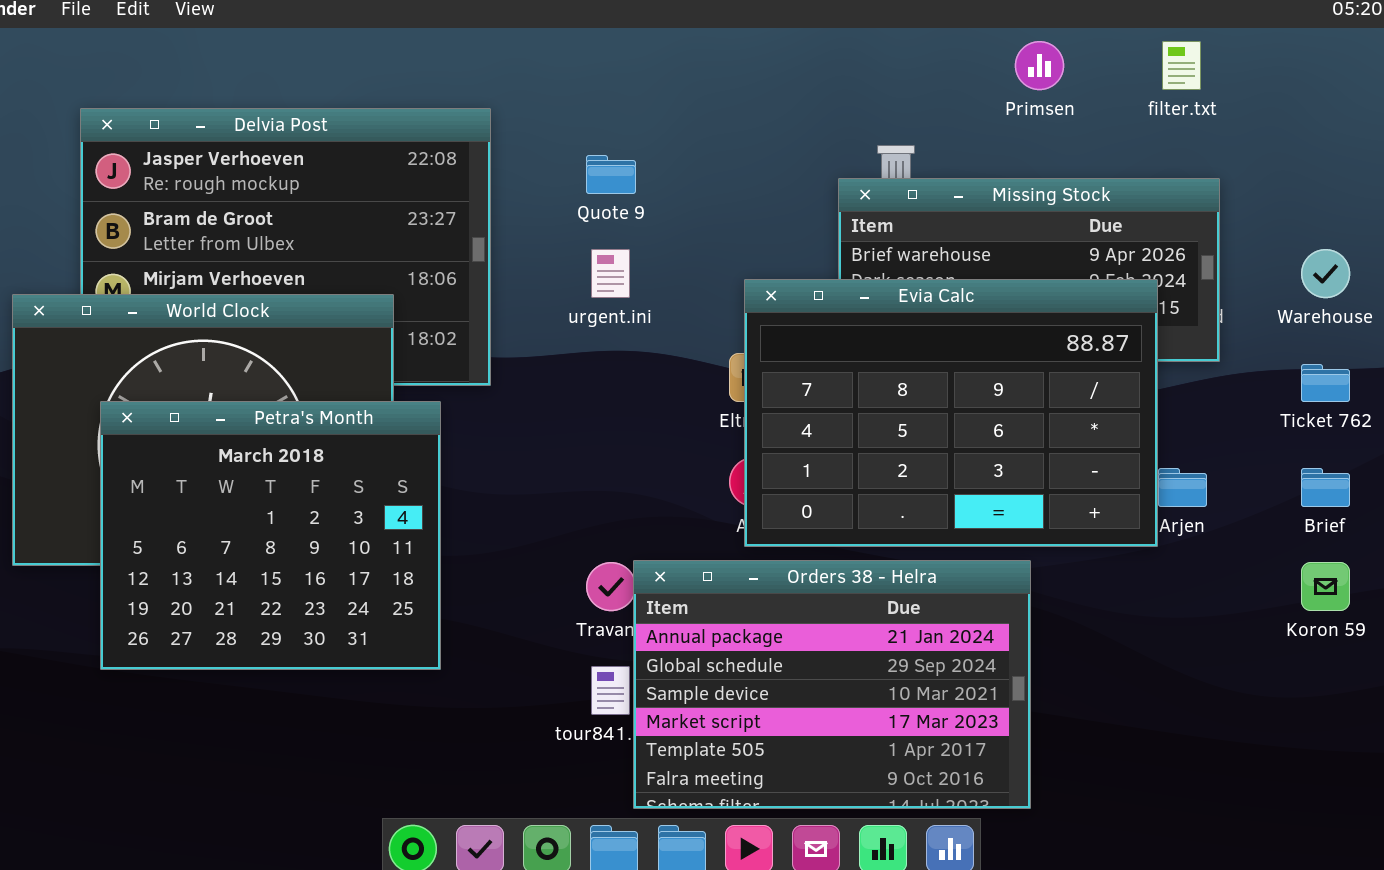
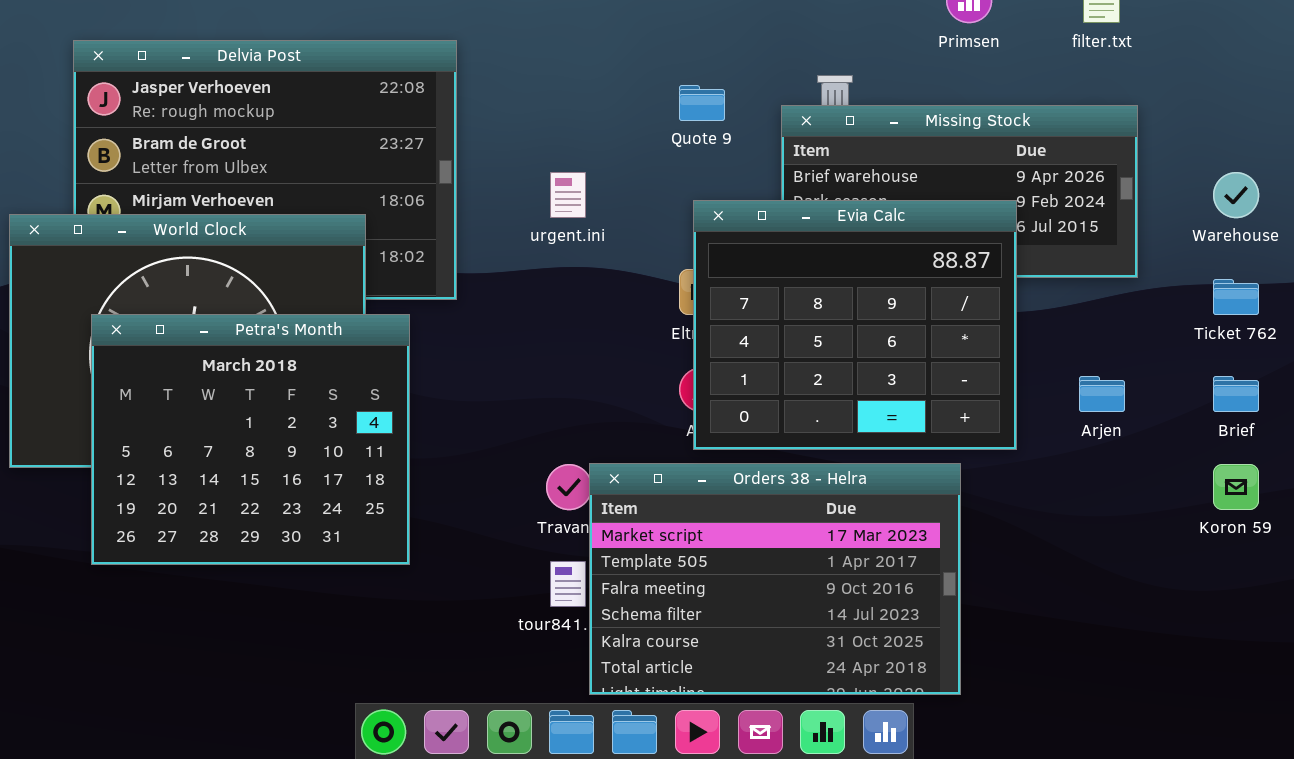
Quote 9: [586,155,636,194] -> [679,85,725,121], moved
Evia Calc: [744,279,1158,547] -> [693,200,1017,450], resized
Orders 38 - Helra: [633,560,1031,809] -> [589,463,961,695], scrolled down 3 rows

